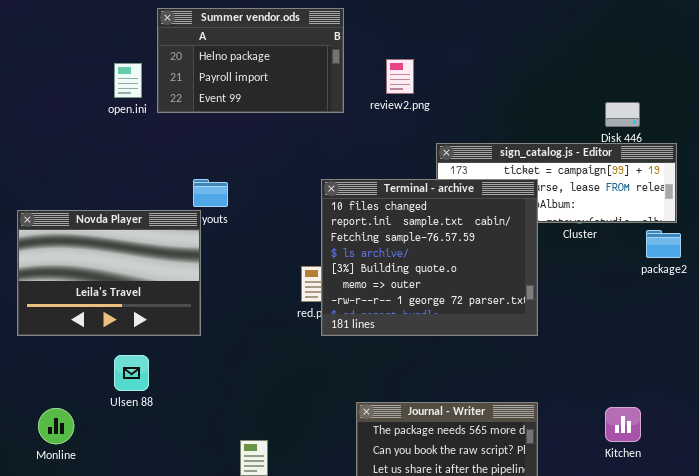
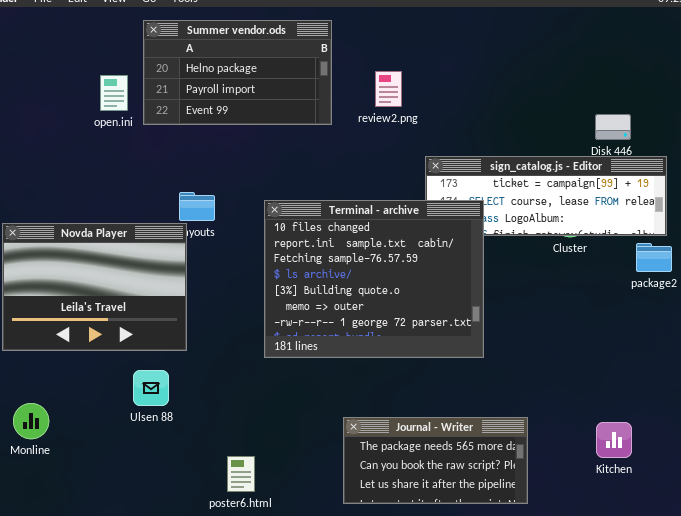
Terminal - archive: [321,179,538,336] -> [264,200,484,358], moved
Ulsen 88: [114,355,149,391] -> [133,370,169,406], moved
Monline: [38,408,74,444] -> [13,403,49,439], moved

